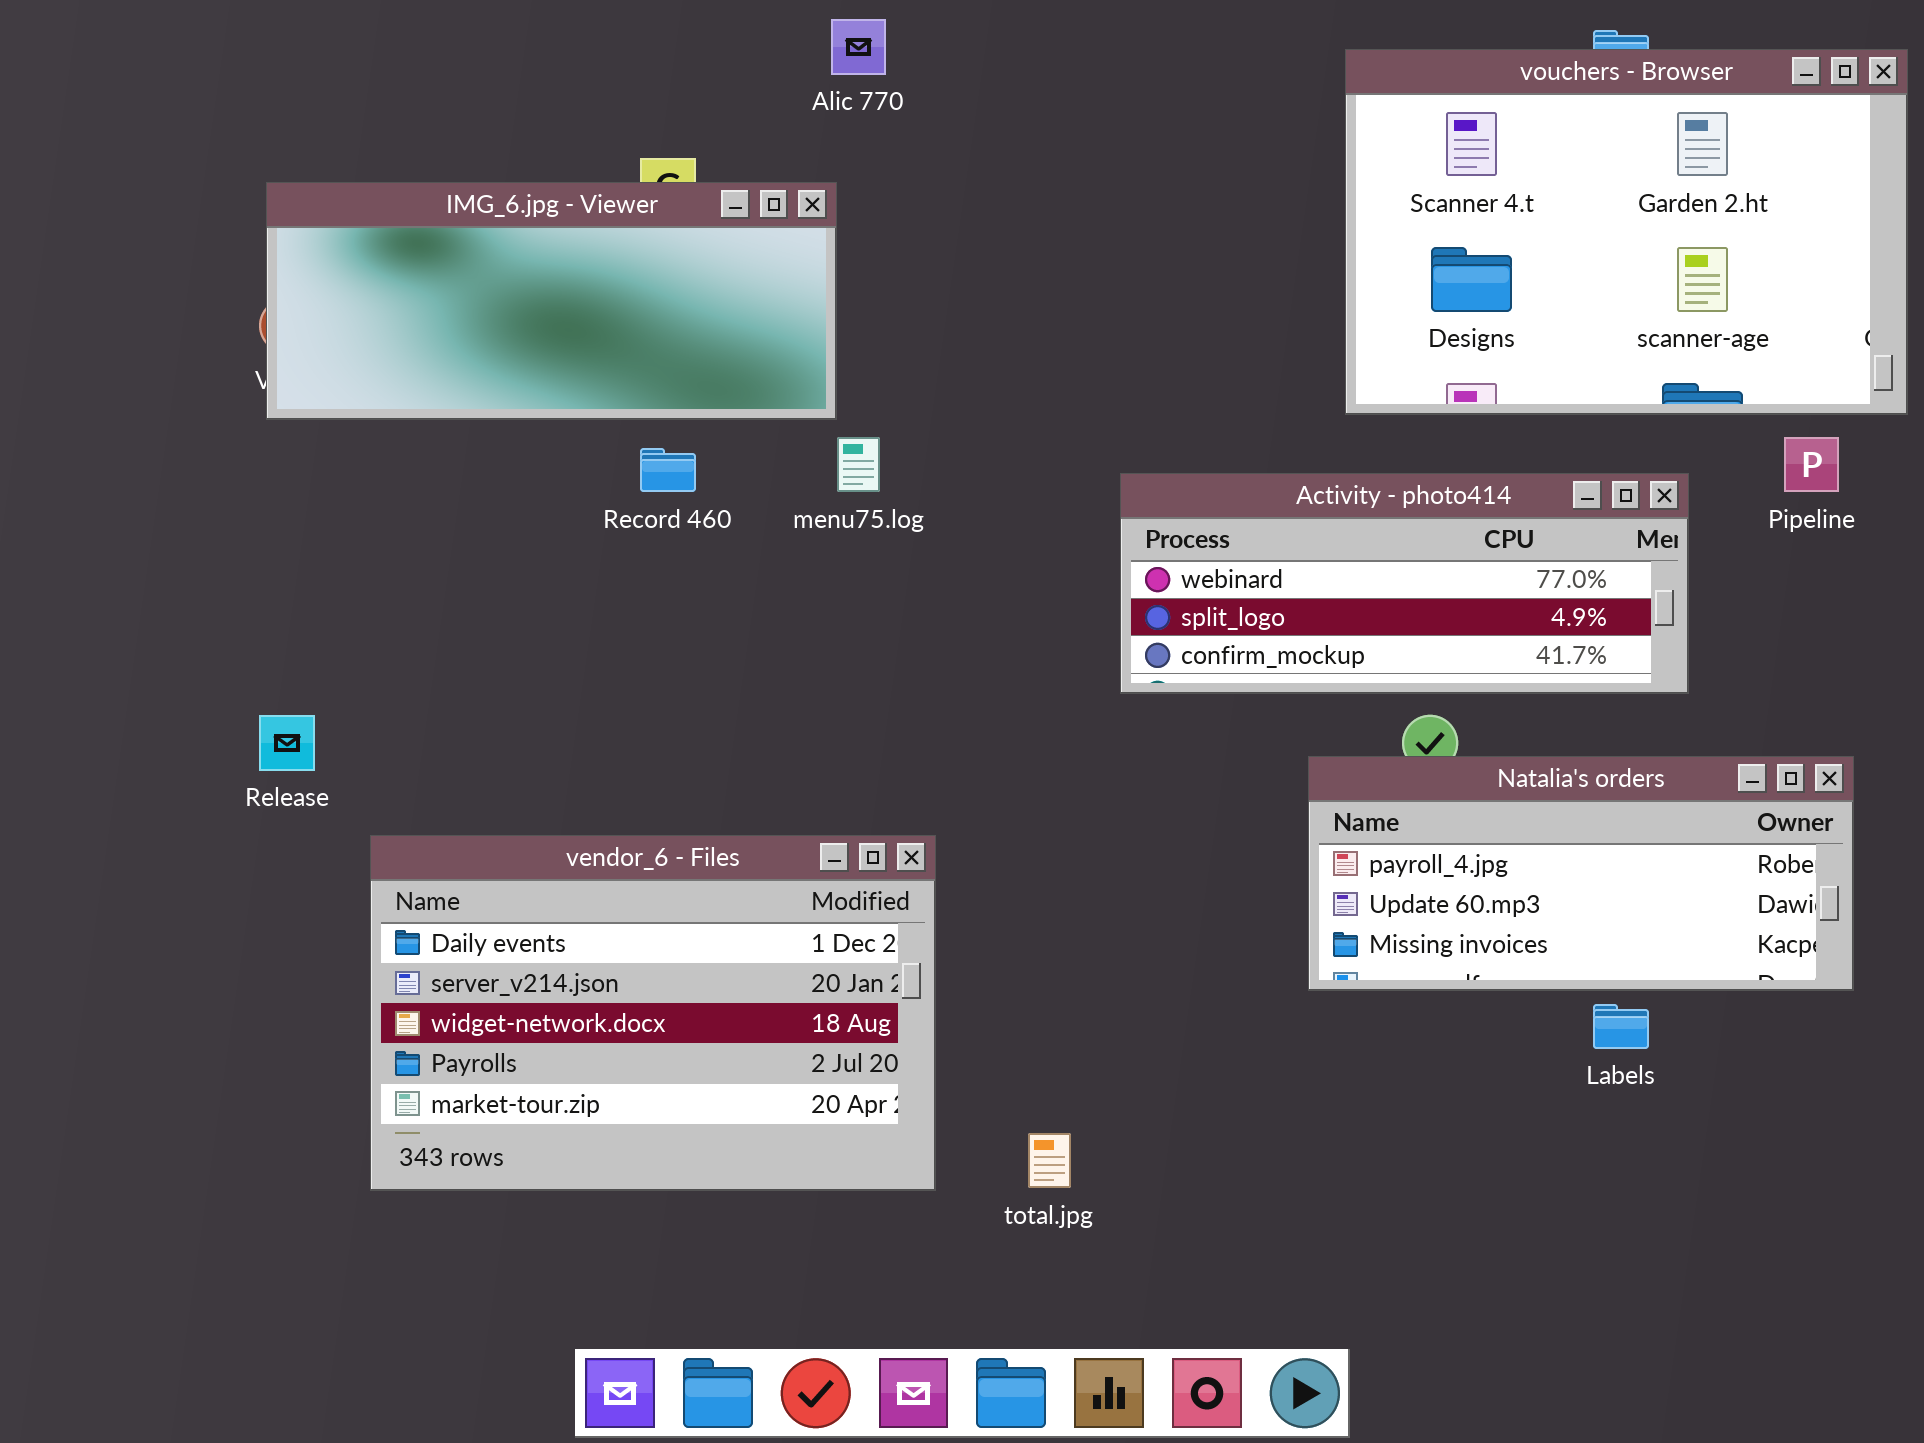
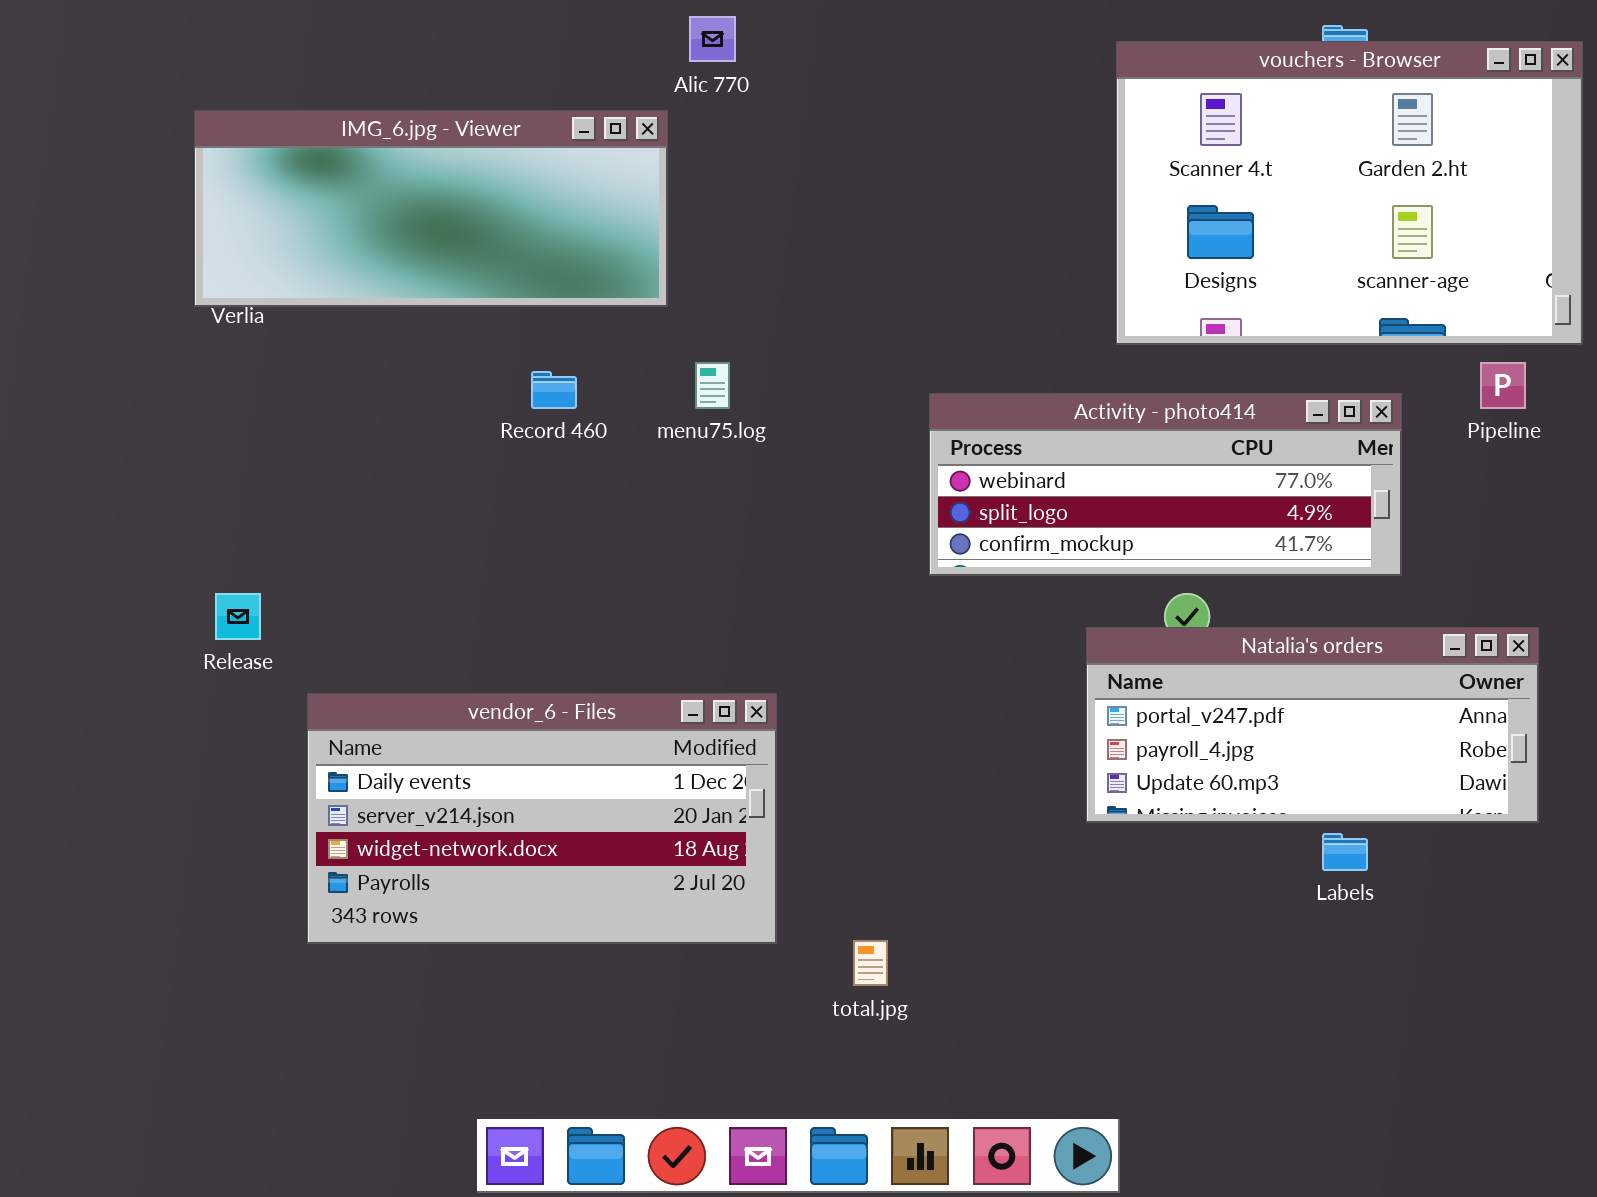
IMG_6.jpg - Viewer: [266,182,837,420] -> [194,110,668,307], moved
Natalia's orders: [1308,756,1854,991] -> [1086,627,1539,823], scrolled up 1 row
vendor_6 - Files: [370,835,936,1191] -> [307,693,777,944], resized

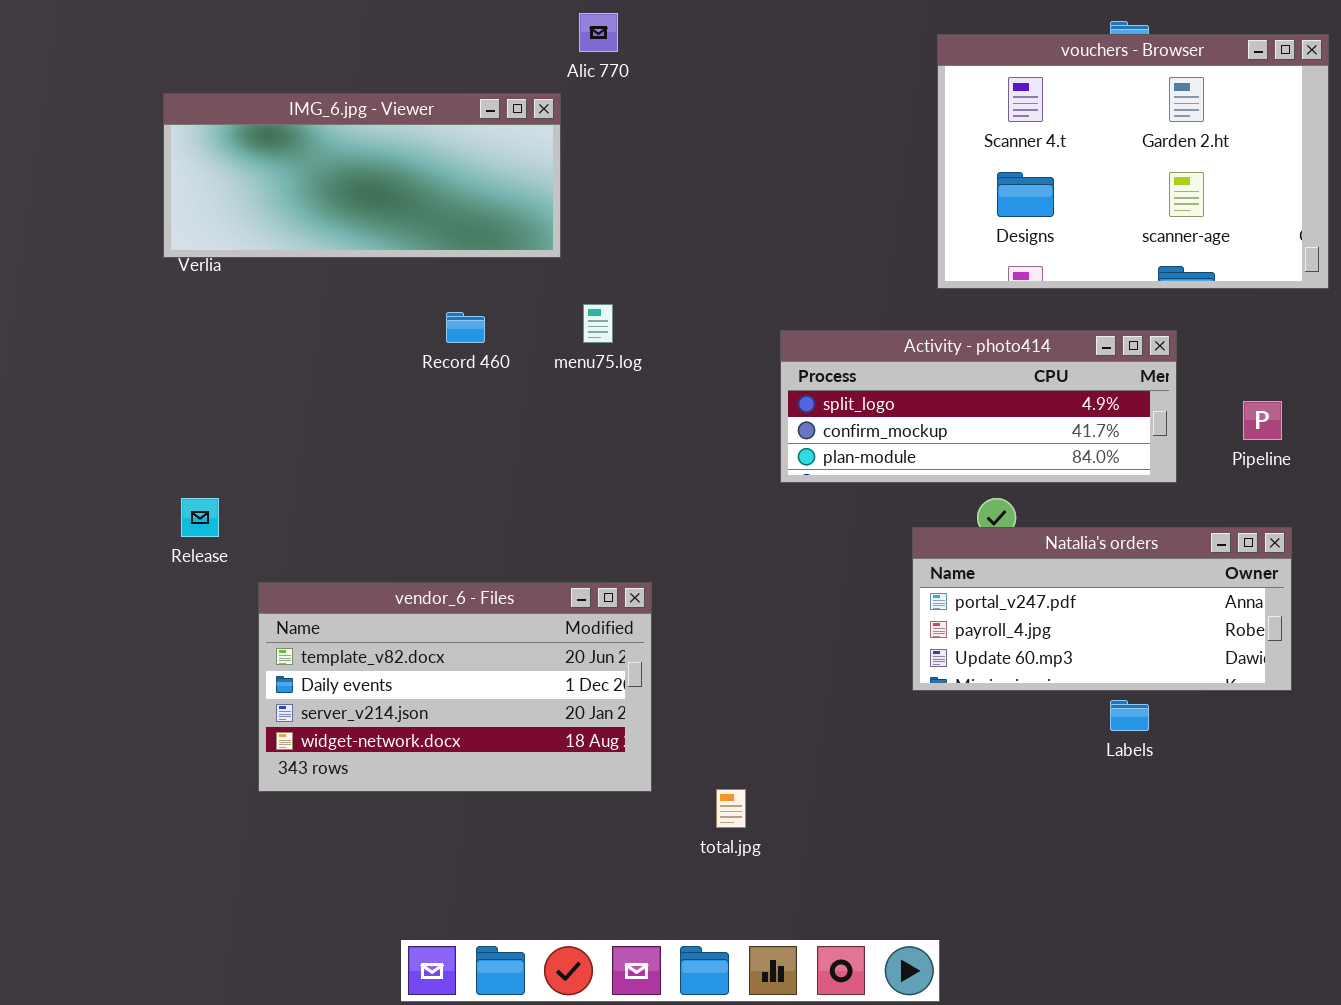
Pipeline: [1480,362,1526,409] -> [1243,401,1282,440], moved
Activity - photo414: [929,393,1402,576] -> [780,330,1177,483], scrolled down 1 row
vendor_6 - Files: [307,693,777,944] -> [258,582,652,792], scrolled up 1 row

